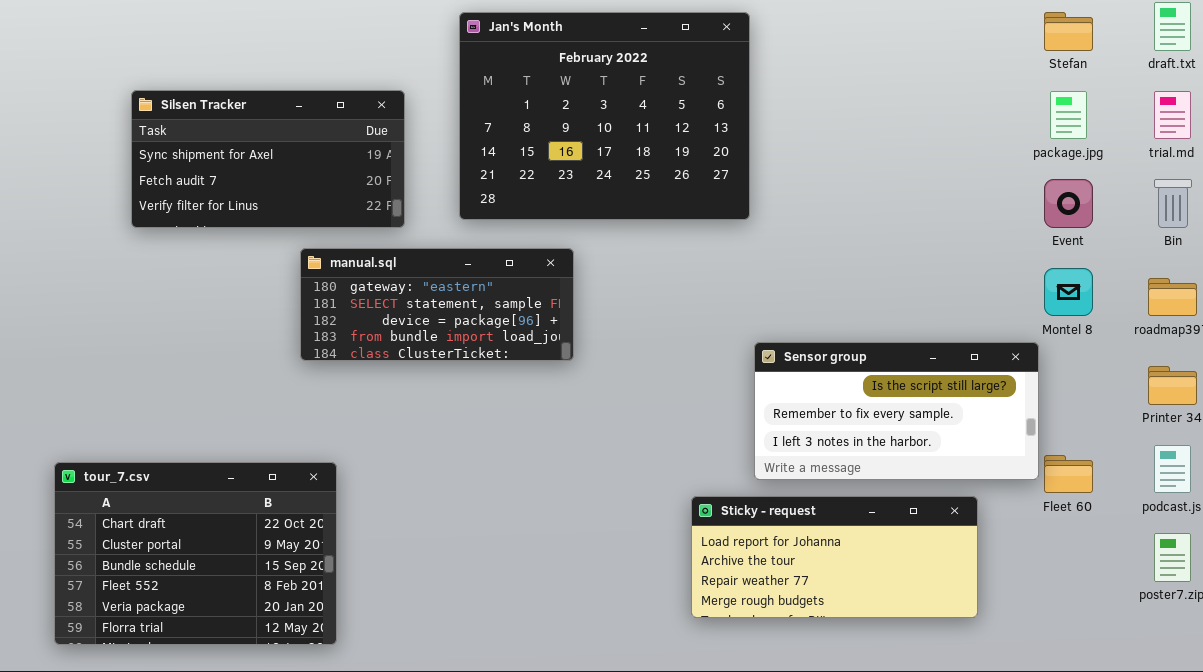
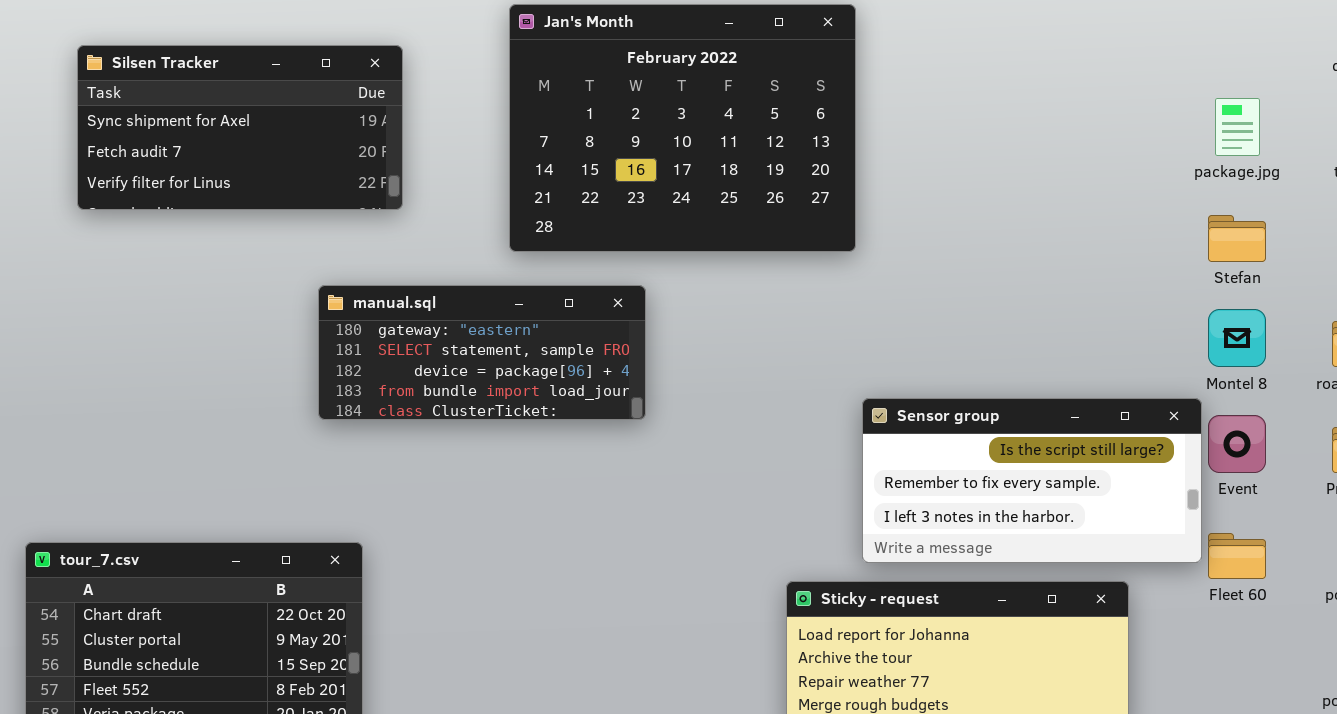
Stefan: [1044,12,1093,51] -> [1208,215,1266,262], moved
Silsen Tracker: [131,90,405,228] -> [77,45,403,210], moved
Event: [1044,179,1093,228] -> [1208,415,1266,473], moved

